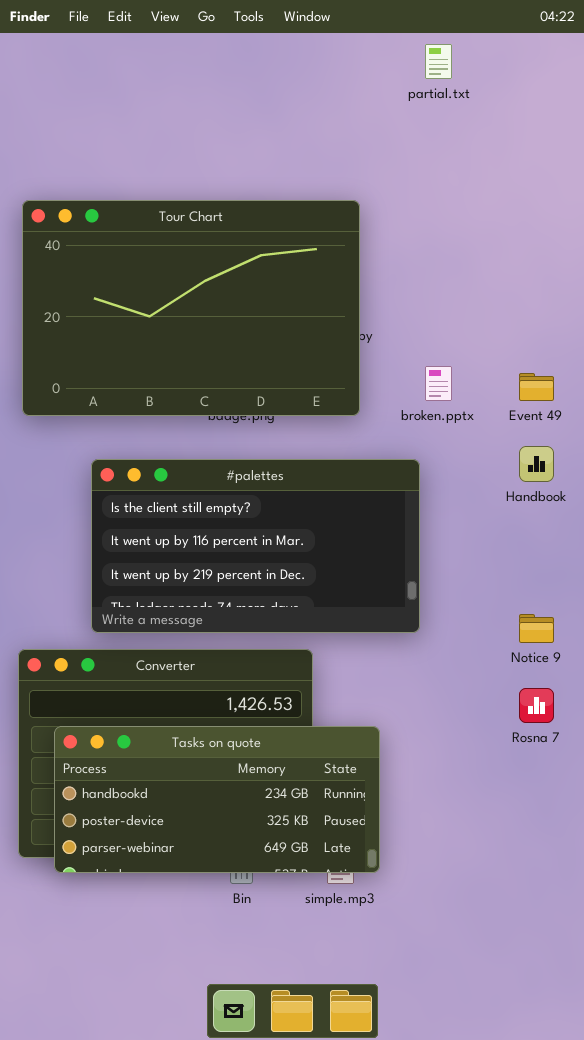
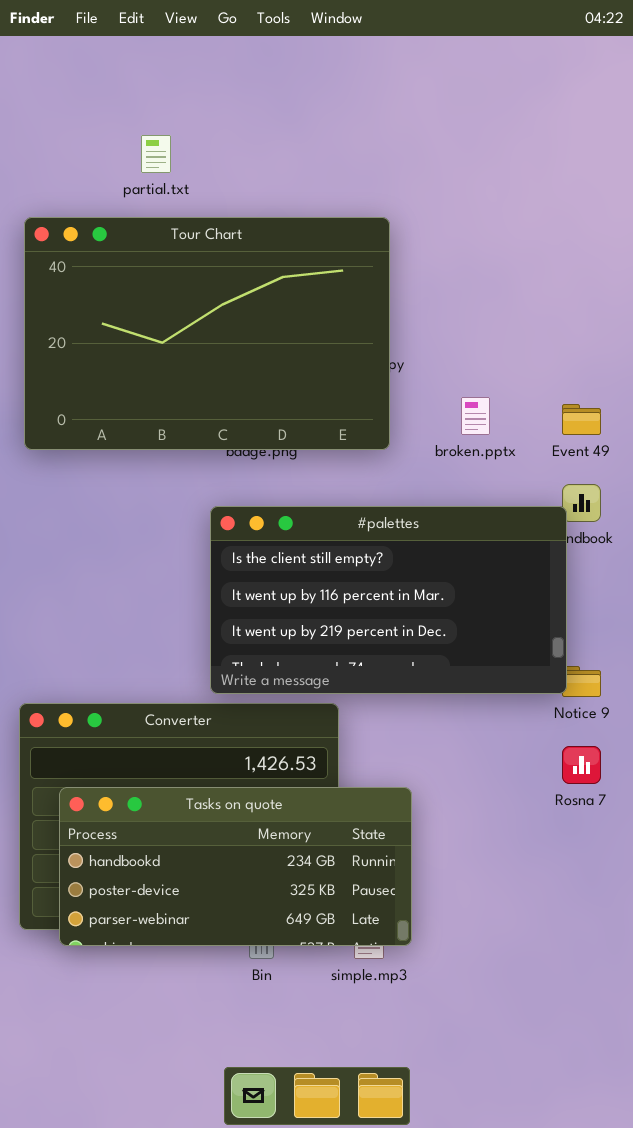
partial.txt: [425,44,452,79] -> [141,135,171,173], moved
#palettes: [91,459,420,633] -> [210,506,567,694], moved

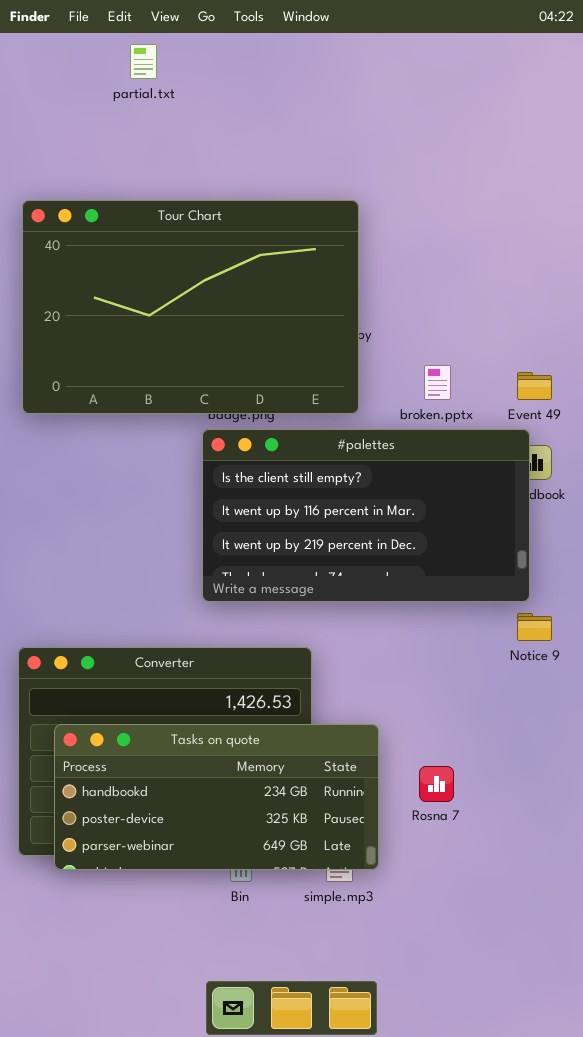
partial.txt: [141,135,171,173] -> [130,44,157,79], moved
#palettes: [210,506,567,694] -> [202,429,530,602], moved
Rosna 7: [562,746,601,784] -> [419,766,454,802], moved

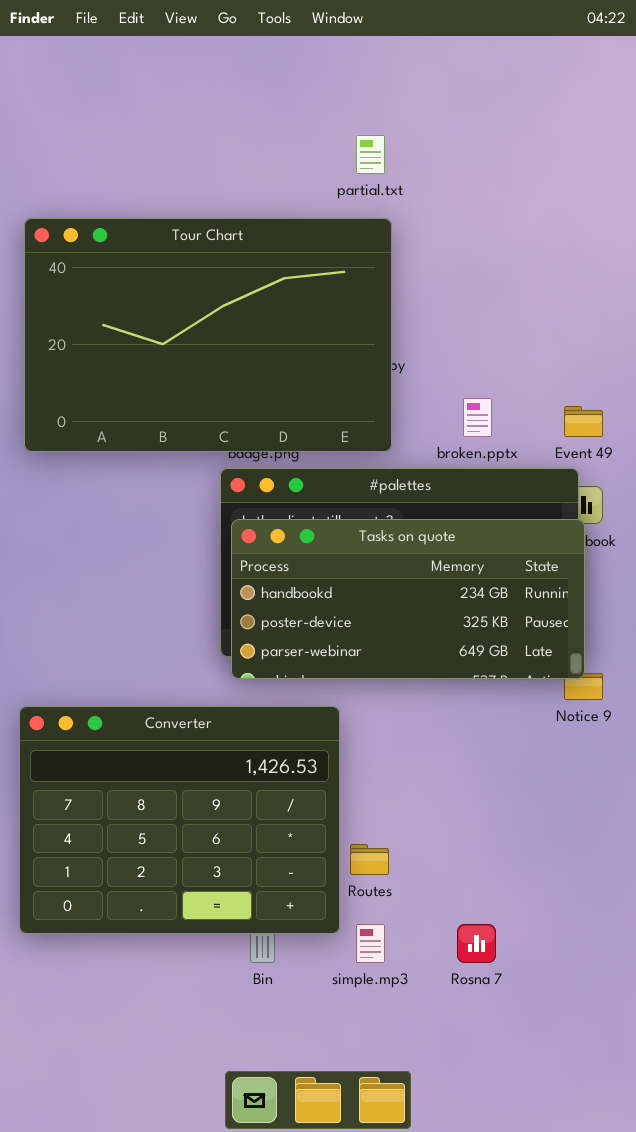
partial.txt: [130,44,157,79] -> [356,135,385,174], moved
Tasks on quote: [54,724,379,870] -> [231,519,585,679], moved
Rosna 7: [419,766,454,802] -> [457,924,496,963], moved

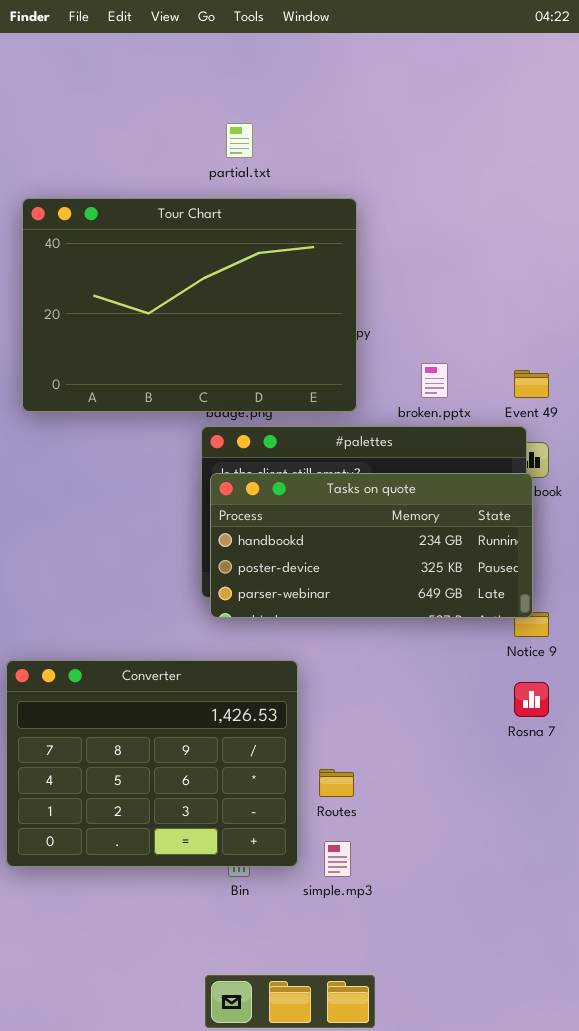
partial.txt: [356,135,385,174] -> [226,123,253,158], moved
Converter: [19,706,340,934] -> [6,660,298,867], moved
Rosna 7: [457,924,496,963] -> [514,682,549,717], moved

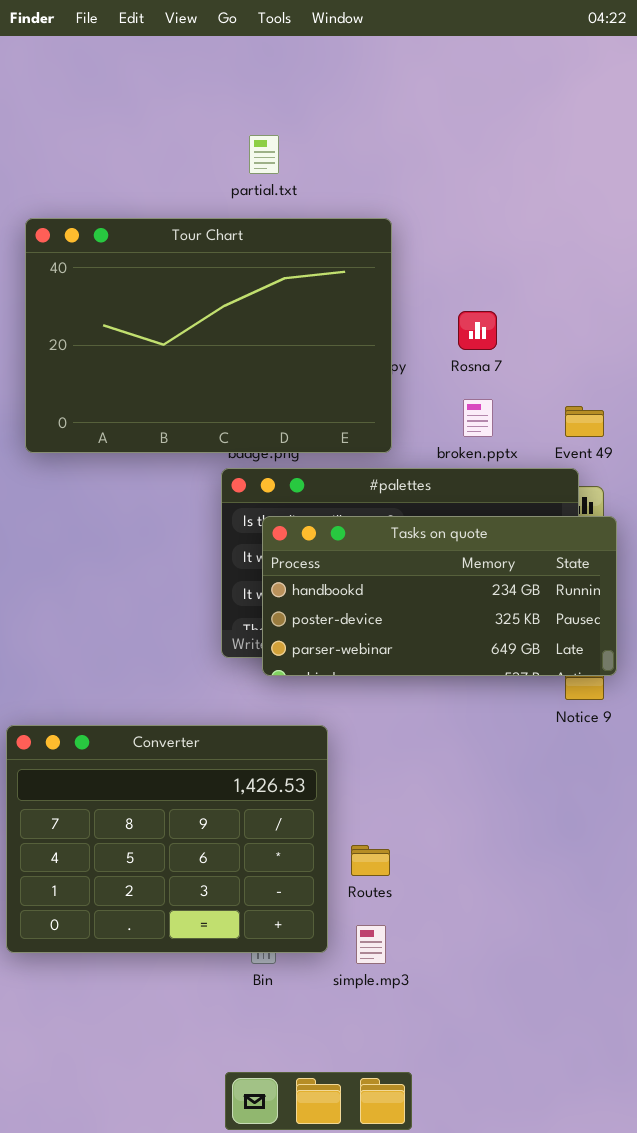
Tasks on quote: [210,473,533,618] -> [262,516,617,676], moved
Rosna 7: [514,682,549,717] -> [458,311,497,350], moved

